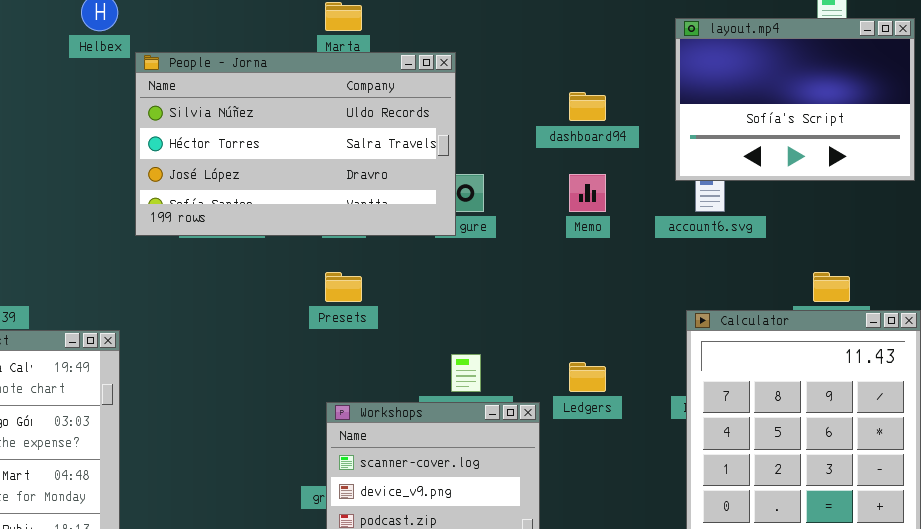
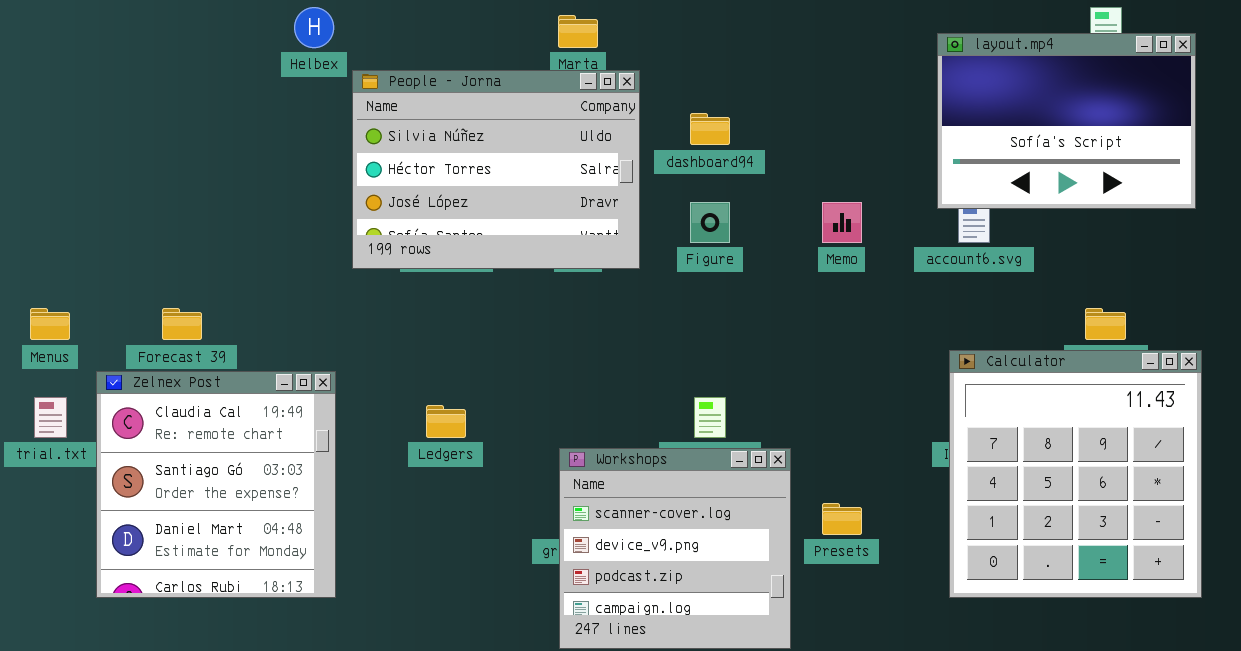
People - Jorna: [135,52,456,236] -> [352,70,640,269], resized
dashboard94: [569,92,606,121] -> [690,113,730,145], moved
Presets: [325,272,362,302] -> [822,503,862,535], moved
Ledgers: [569,362,606,392] -> [426,405,466,438], moved

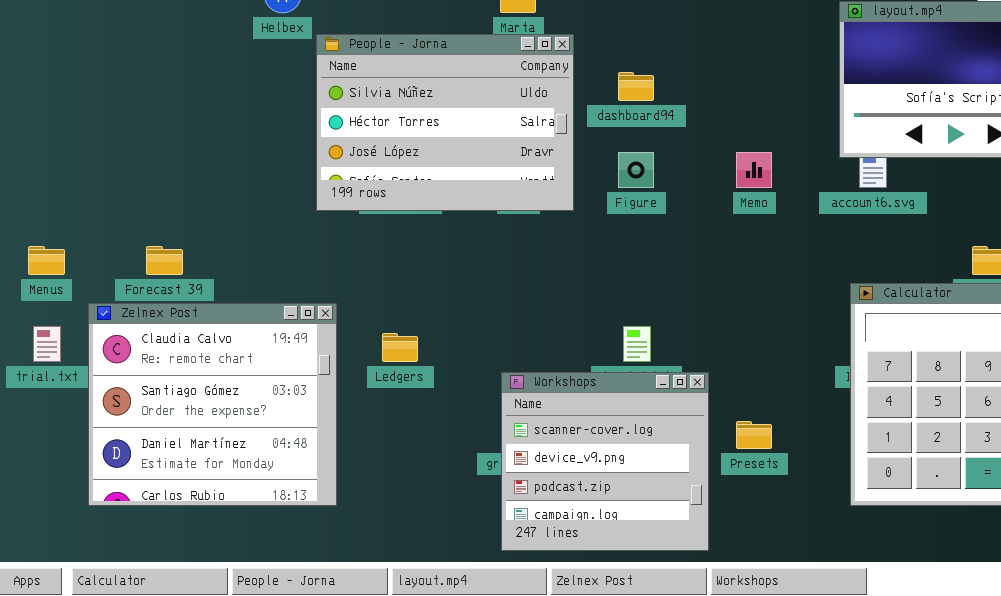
Zelnex Post: [96,371,336,598] -> [88,303,337,506], resized

